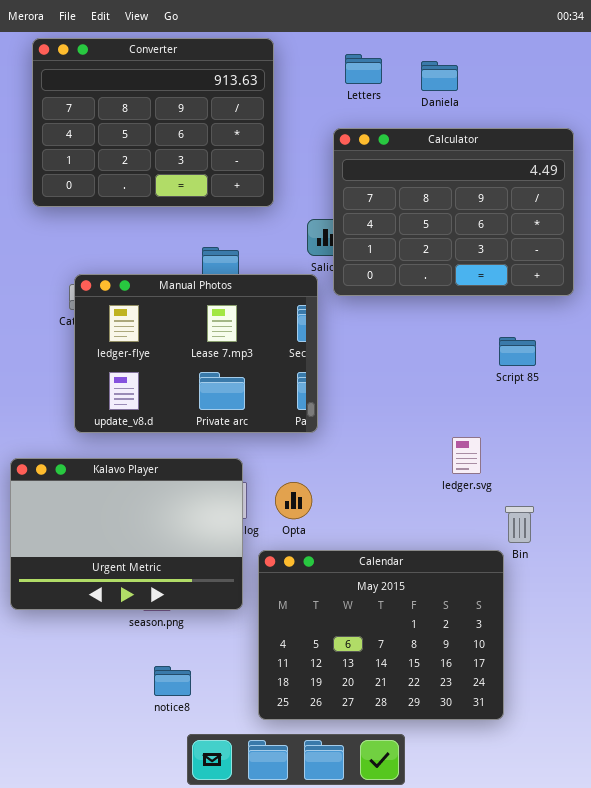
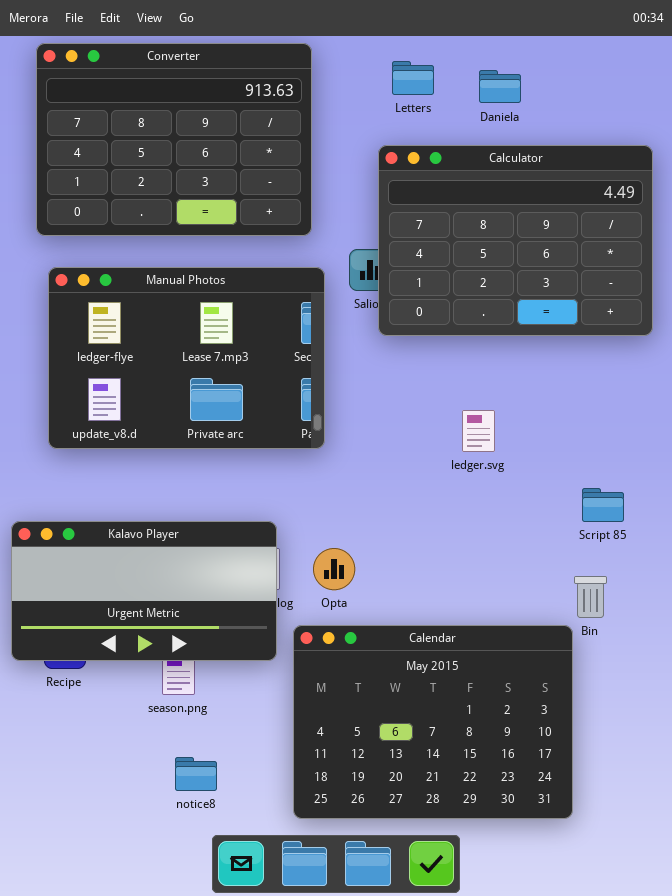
Manual Photos: [74,274,318,433] -> [48,267,325,449], moved
Script 85: [499,337,536,366] -> [582,488,624,522], moved
ledger.svg: [452,437,481,474] -> [462,410,495,452], moved
Kalavo Player: [10,458,243,610] -> [11,521,277,661], resized

